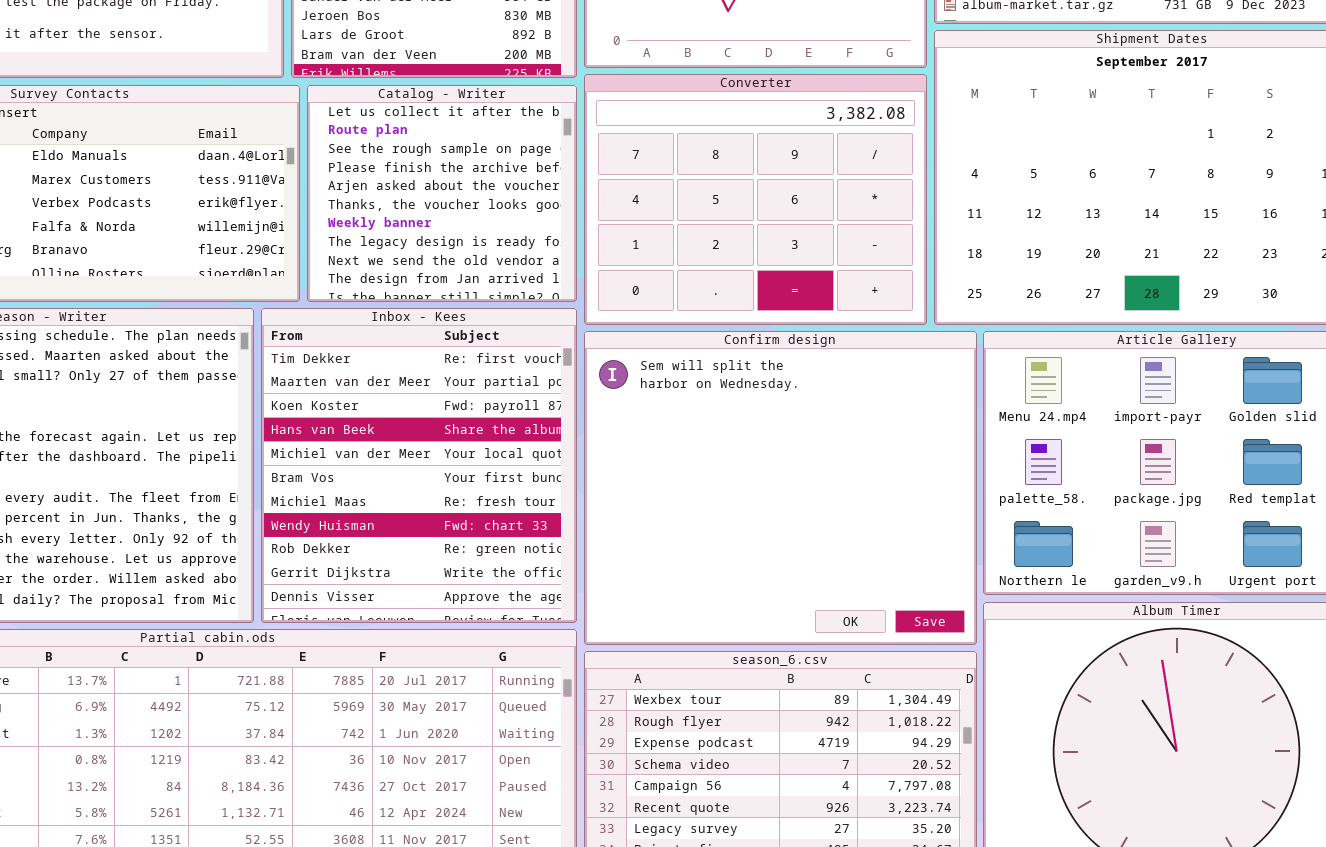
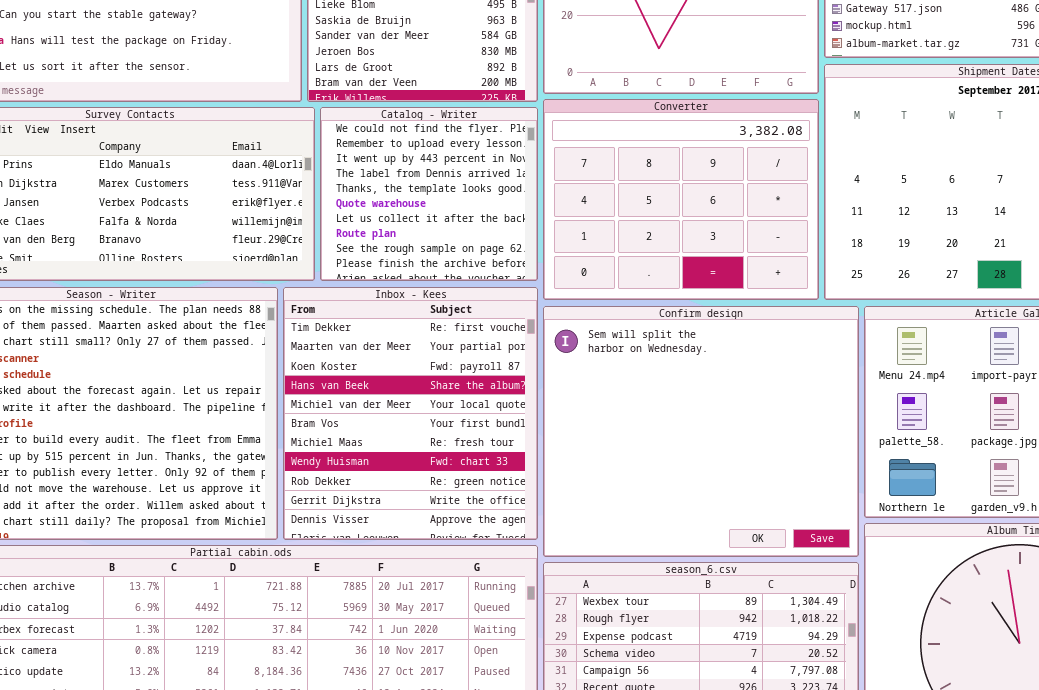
Catalog - Writer: [307,85,577,302] -> [320,107,538,281], scrolled up 6 rows

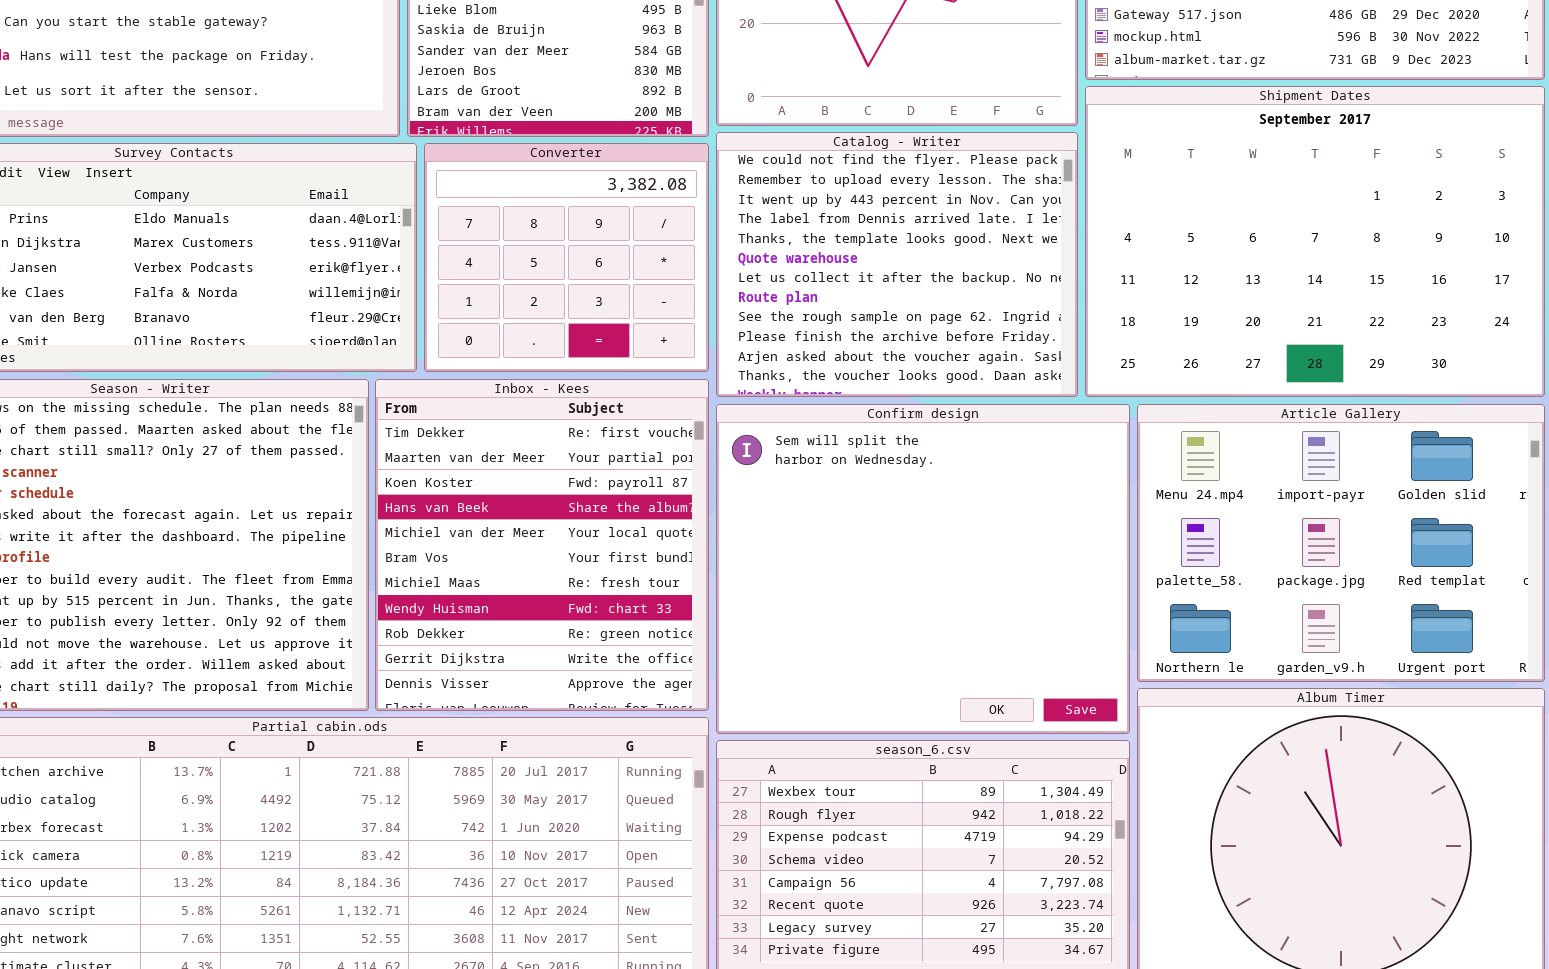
Converter: [543,99,819,300] -> [424,143,709,372], moved, resized
Catalog - Writer: [320,107,538,281] -> [716,132,1078,397], moved, resized

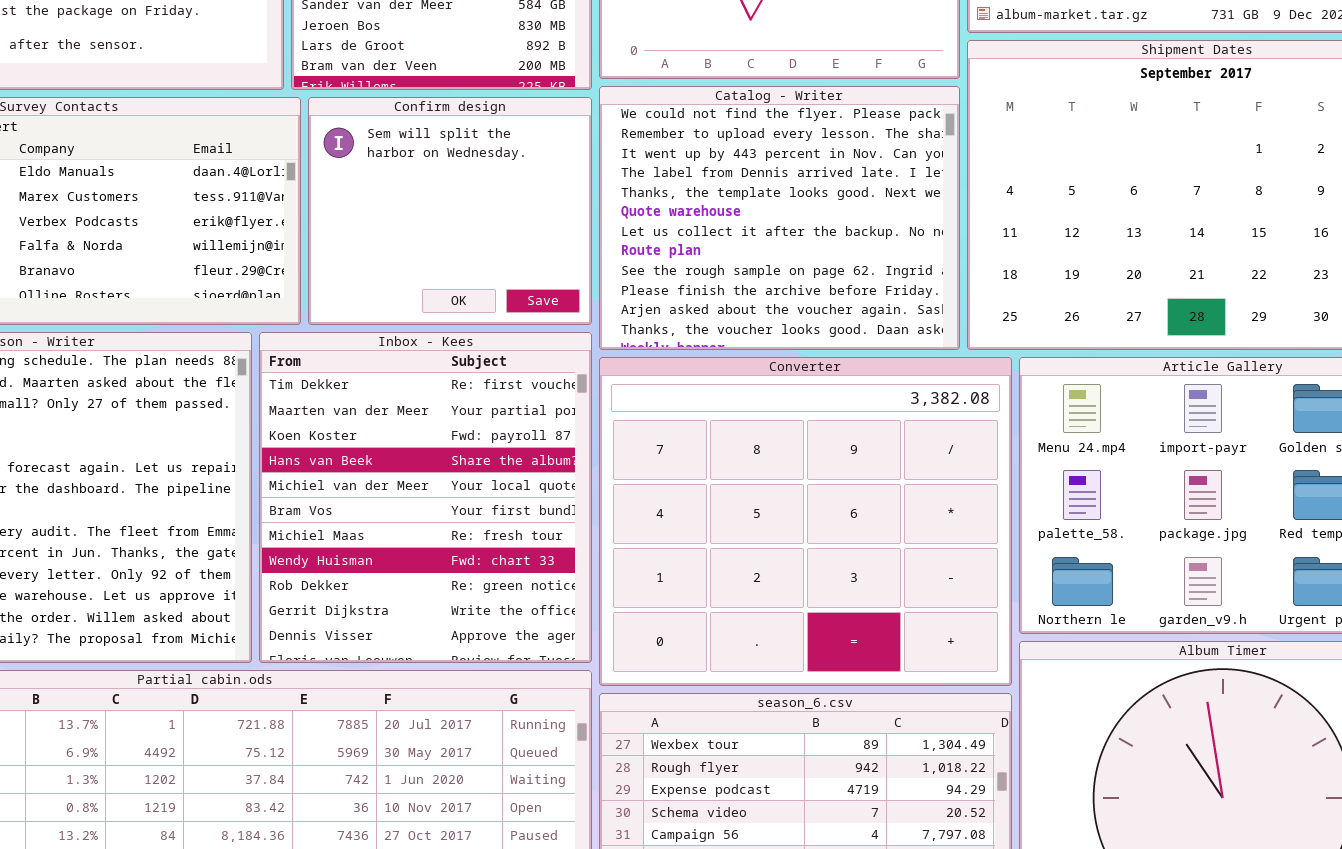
Converter: [424,143,709,372] -> [599,357,1012,686], moved, resized
Confirm design: [716,404,1130,734] -> [308,97,592,325], moved, resized

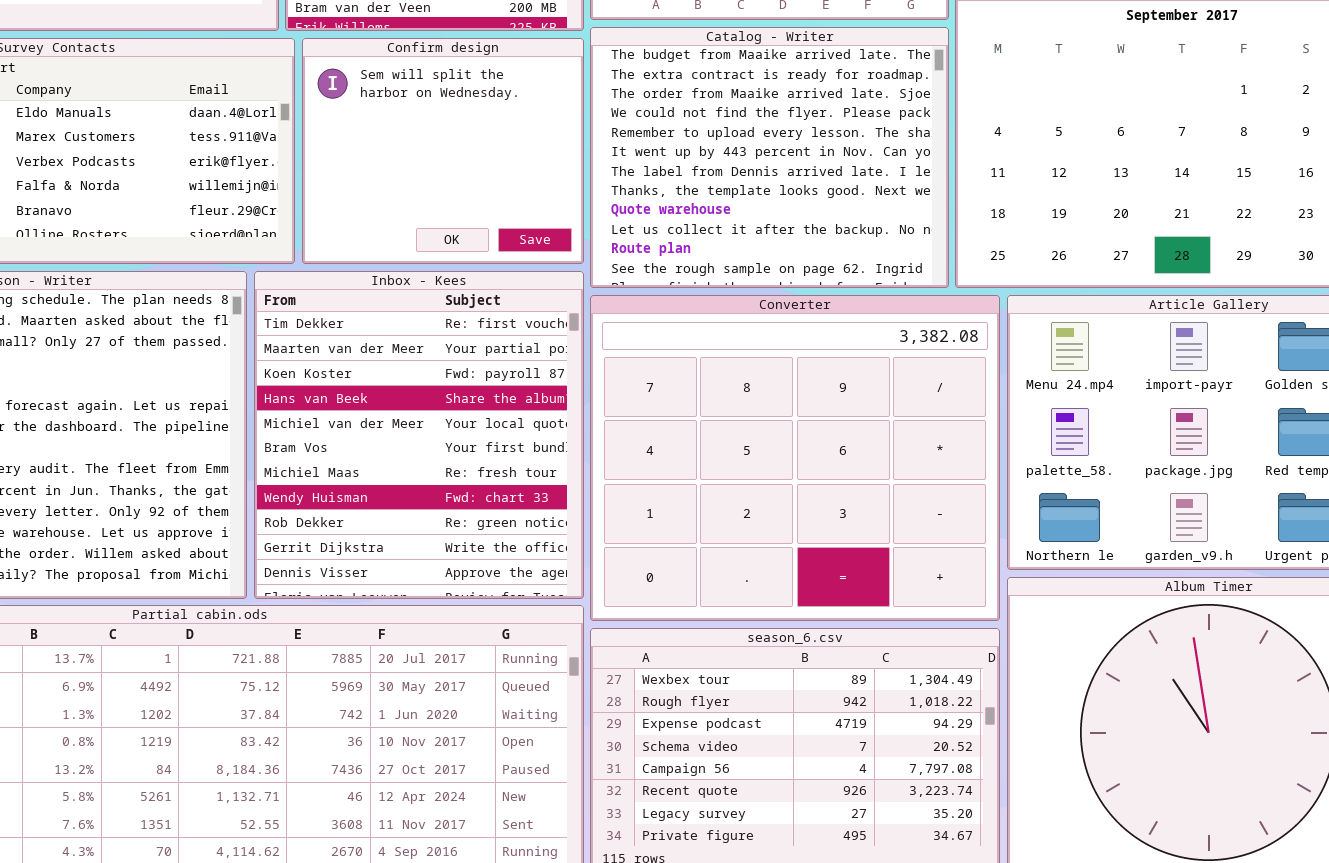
Catalog - Writer: [599,86,960,350] -> [590,27,949,288], scrolled up 3 rows

